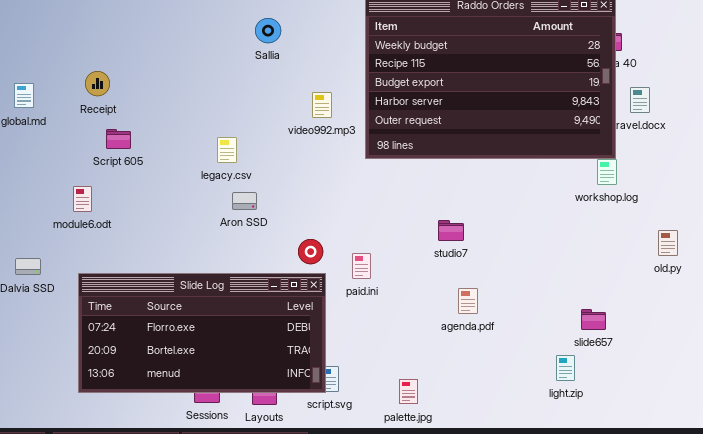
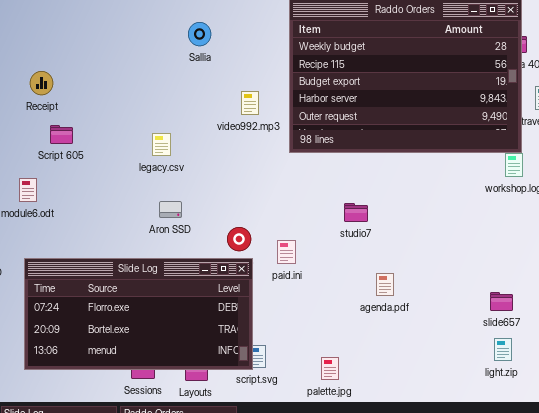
Aron SSD: [232,192,257,210] -> [159,201,182,218], moved
studio7: [438,220,464,241] -> [344,203,368,222], moved
light.zip: [556,355,575,381] -> [494,338,512,361], moved

